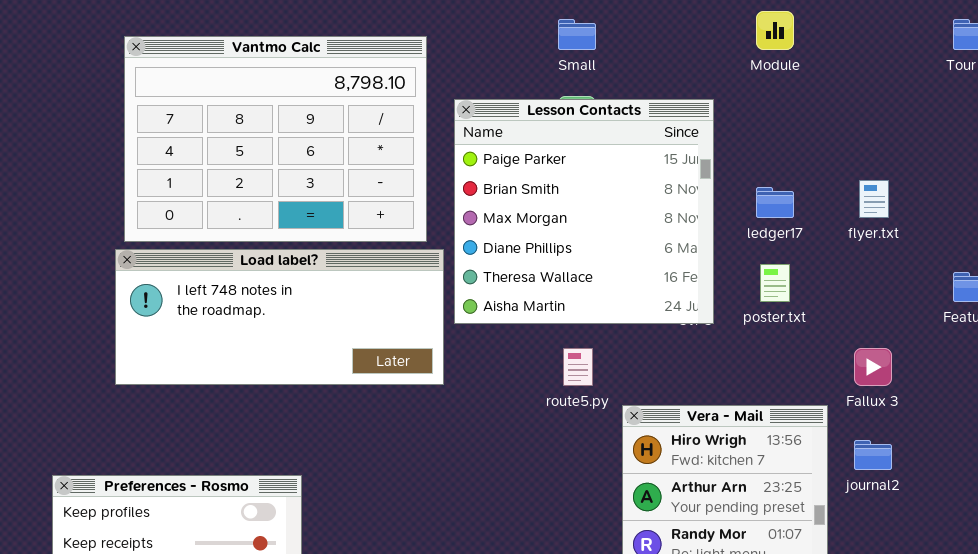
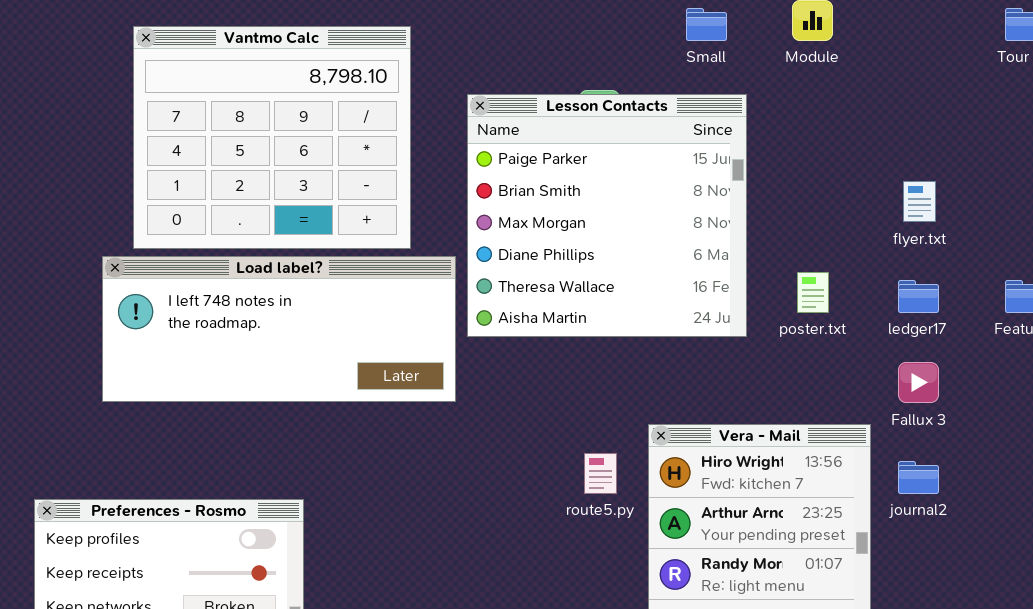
Small: [558,19,596,50] -> [686,8,727,41], moved
Vantmo Calc: [124,36,427,242] -> [133,26,411,249], moved, resized
ledger17: [756,187,794,218] -> [898,280,939,313], moved
route5.py: [563,348,593,386] -> [584,453,617,494], moved

